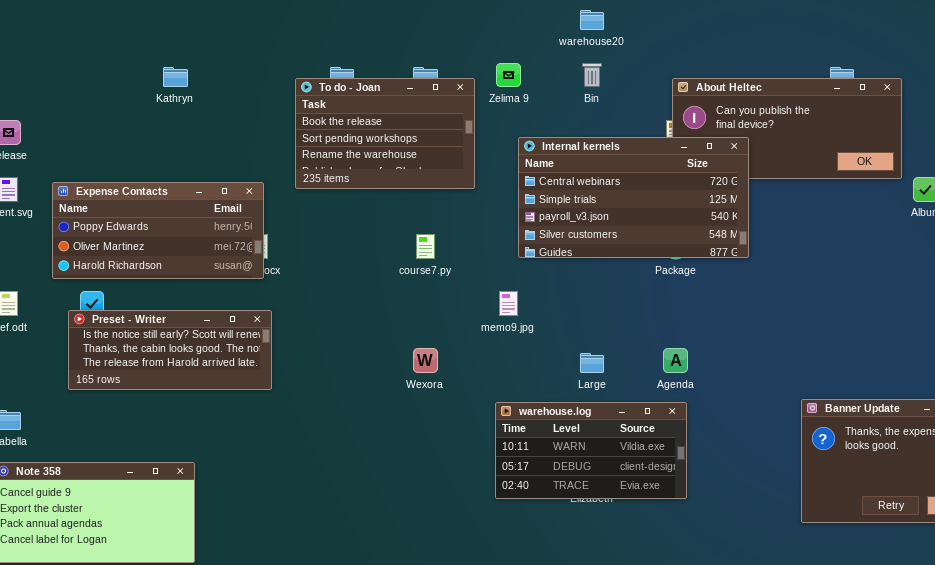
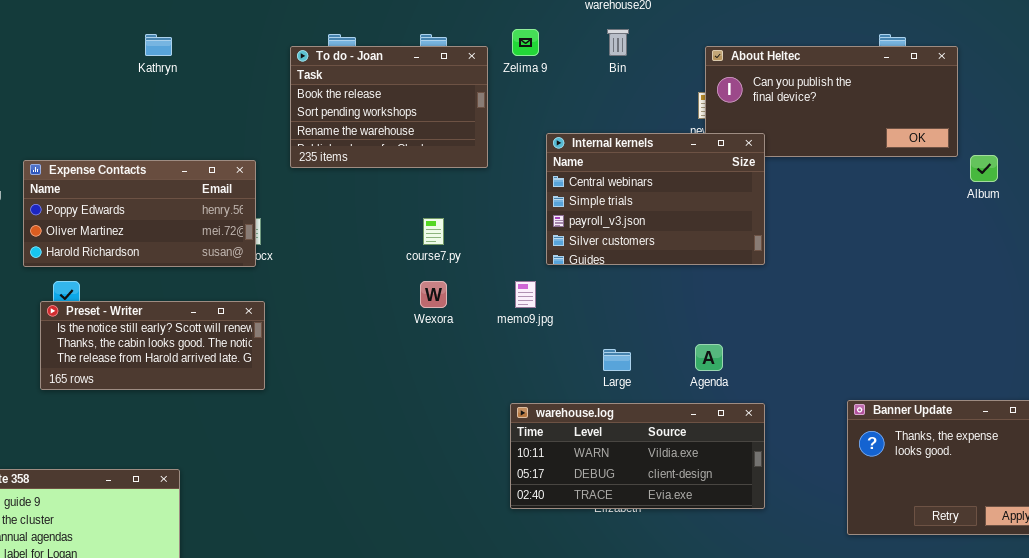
Internal kernels: [518,137,749,258] -> [546,133,765,265], moved, resized
Wexora: [413,348,438,373] -> [420,281,447,308], moved
warehouse.log: [495,402,687,499] -> [510,403,765,509], resized

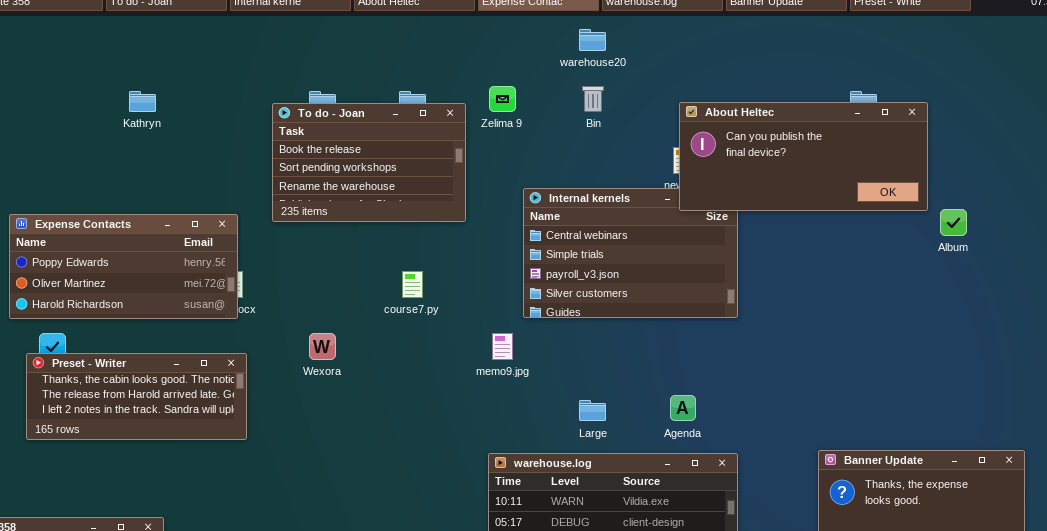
About Heltec: [705,46,958,157] -> [679,102,928,211], raised
Wexora: [420,281,447,308] -> [309,333,336,360], moved
Preset - Writer: [40,301,265,390] -> [26,353,247,440], scrolled down 1 row

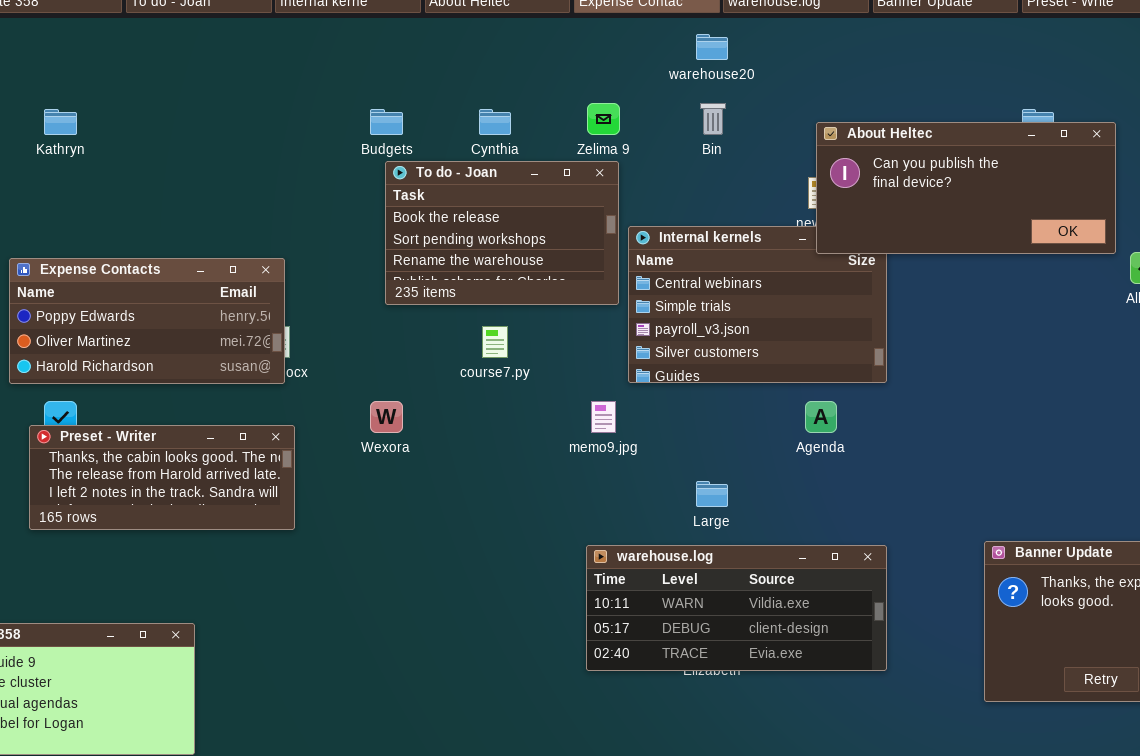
Kathryn: [129,91,156,112] -> [44,109,77,135], moved
To do - Joan: [272,103,466,222] -> [385,161,619,305], moved
Agenda: [670,395,696,421] -> [805,401,837,433], moved

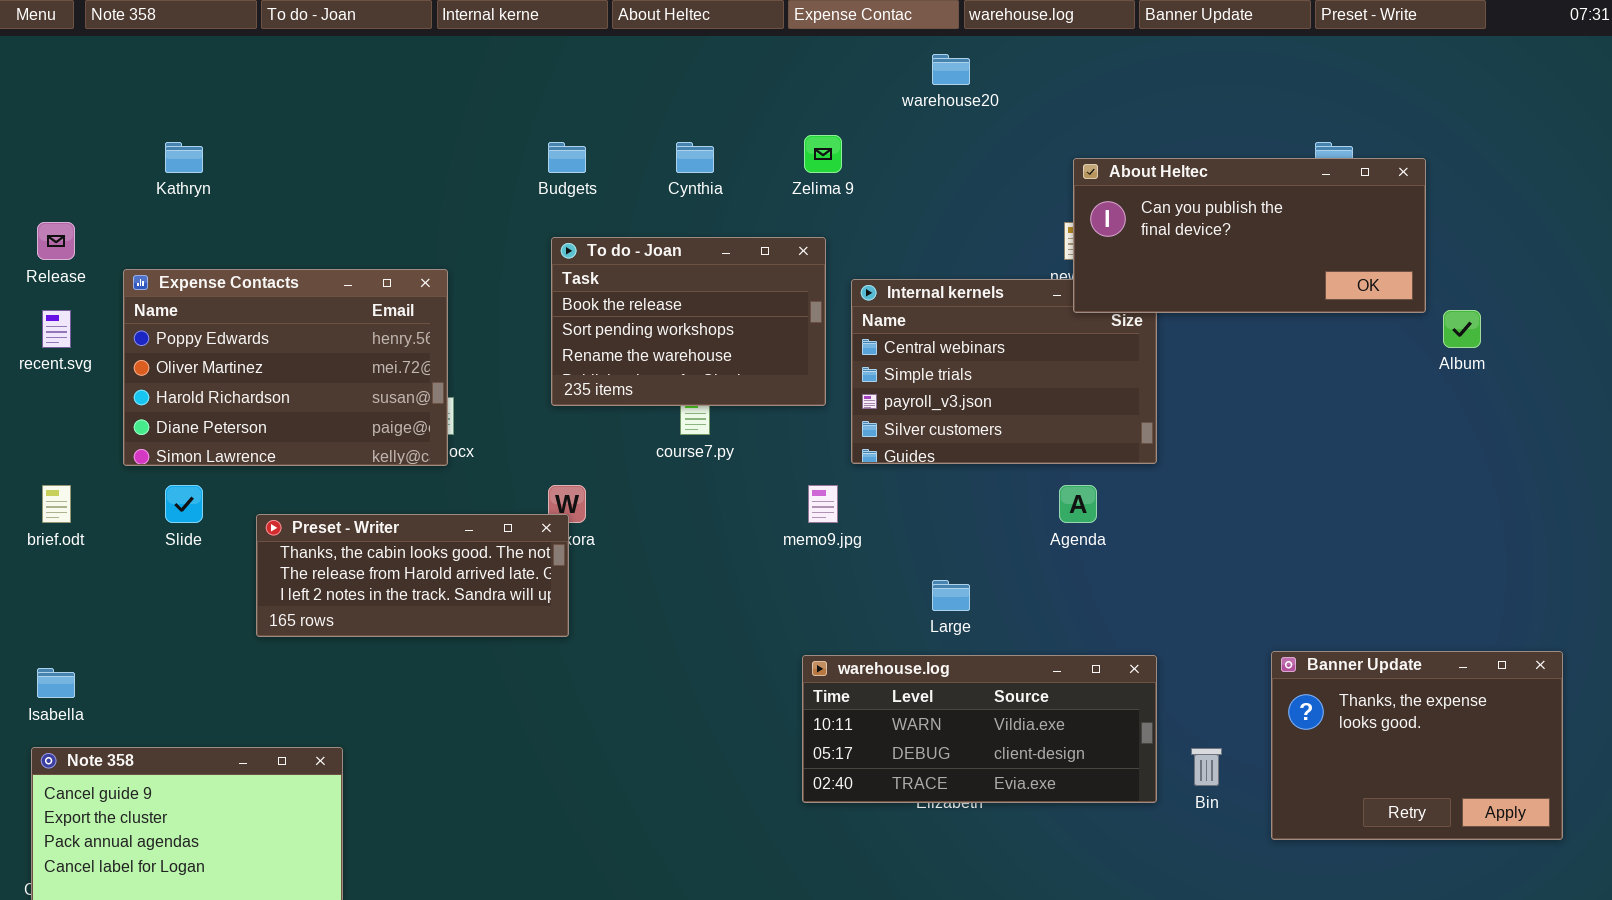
Bin: [700,103,726,135] -> [1191,748,1222,786], moved
To do - Joan: [385,161,619,305] -> [551,237,826,406], moved
Expense Contacts: [9,258,285,384] -> [123,269,448,466], resized
Preset - Writer: [29,425,295,530] -> [256,514,569,637], moved

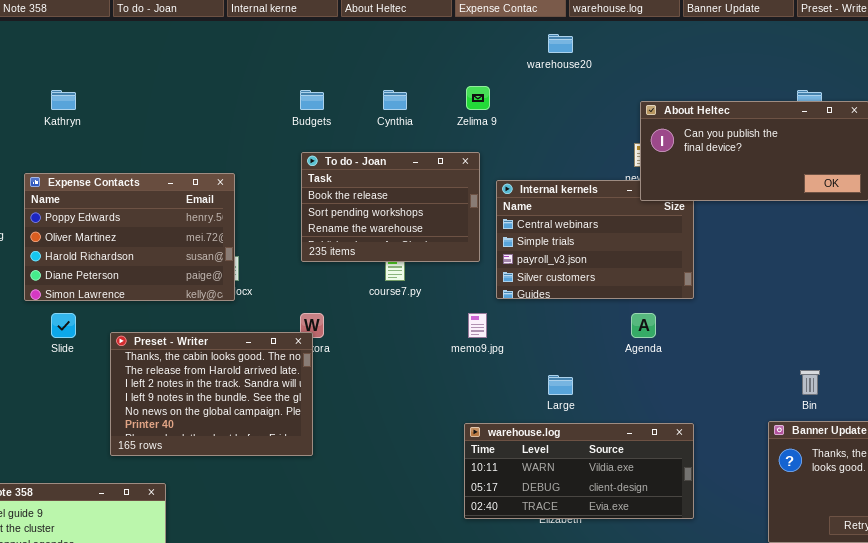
Preset - Writer: [256,514,569,637] -> [110,332,313,456], resized
Bin: [1191,748,1222,786] -> [800,370,820,395], moved

